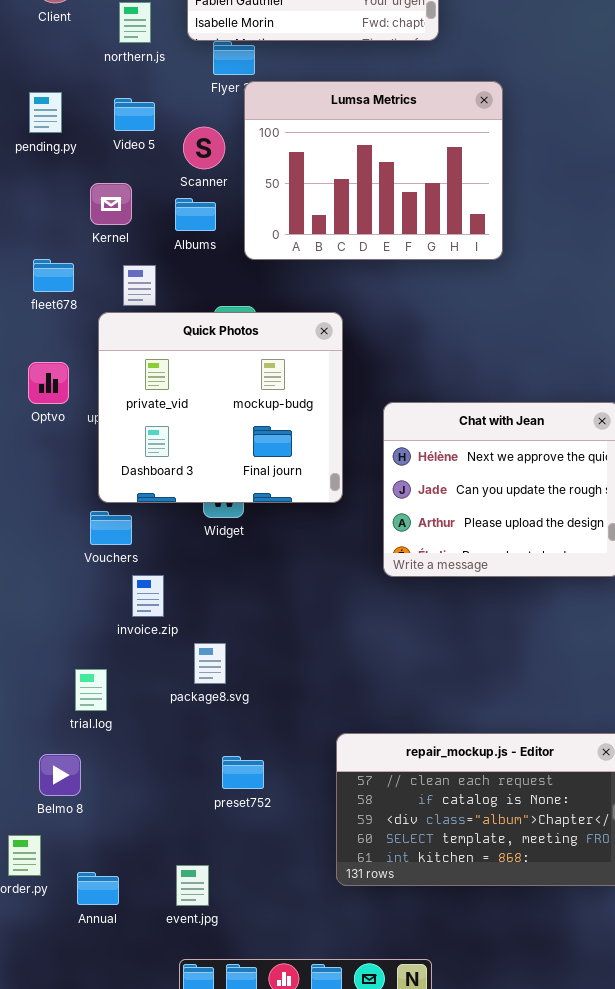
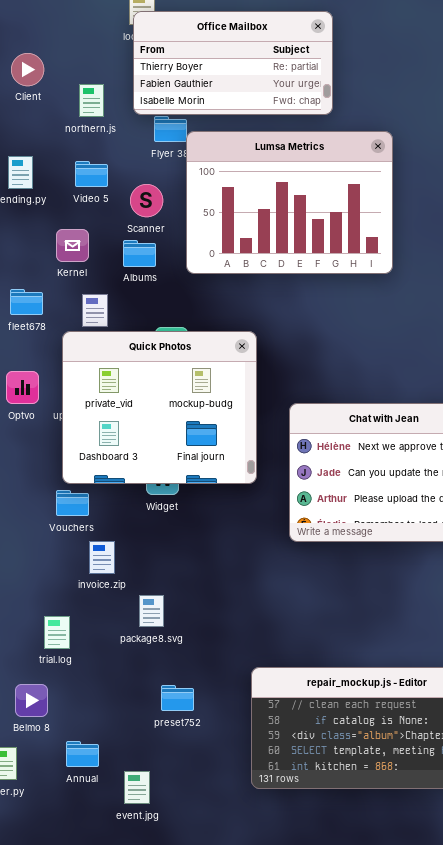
Lumsa Metrics: [244,81,503,260] -> [186,131,393,274], moved
Annual: [77,872,119,905] -> [66,741,99,767], moved

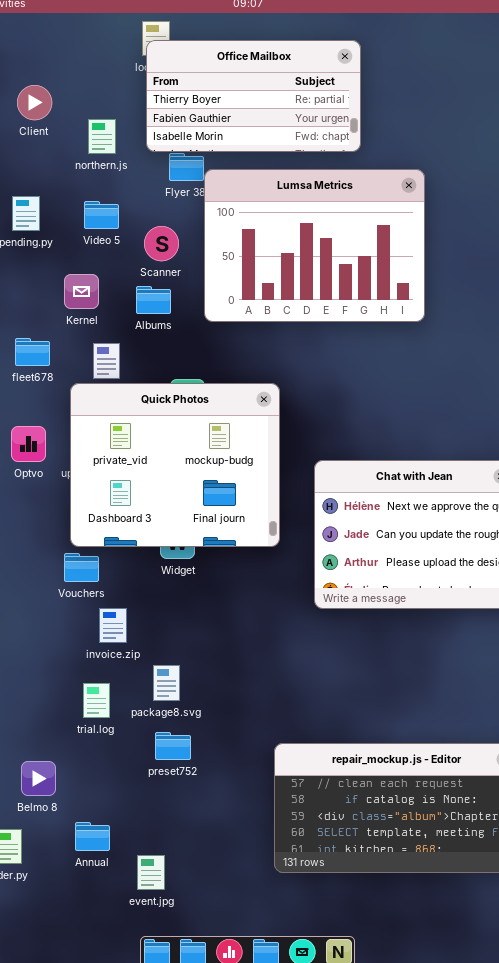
trial.log: [44,616,70,649] -> [83,683,110,718], moved
preset752: [161,685,194,711] -> [155,732,191,760], moved

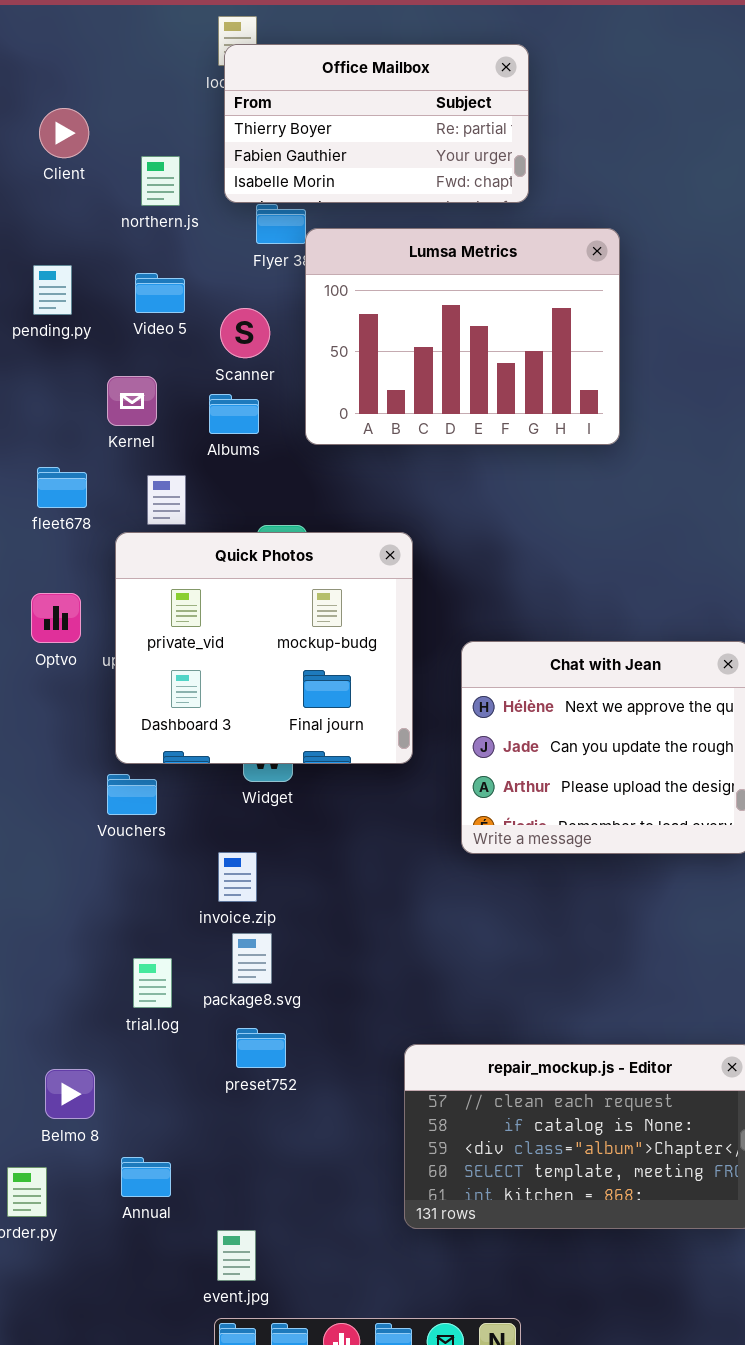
invoice.zip: [99,608,127,643] -> [218,852,257,902], moved
event.jpg: [137,855,165,890] -> [217,1230,256,1281], moved

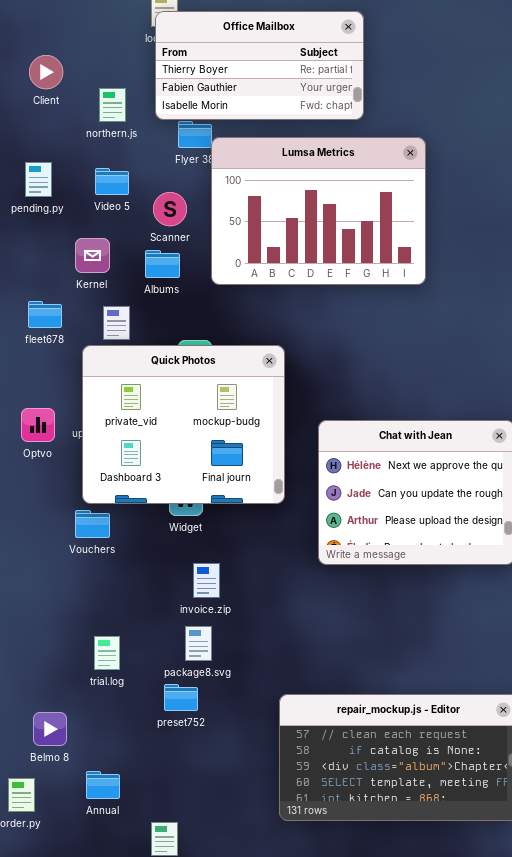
Optvo: [31,593,81,643] -> [21,408,55,442], moved
invoice.zip: [218,852,257,902] -> [193,563,220,598], moved
package8.svg: [232,933,272,984] -> [185,626,212,661], moved

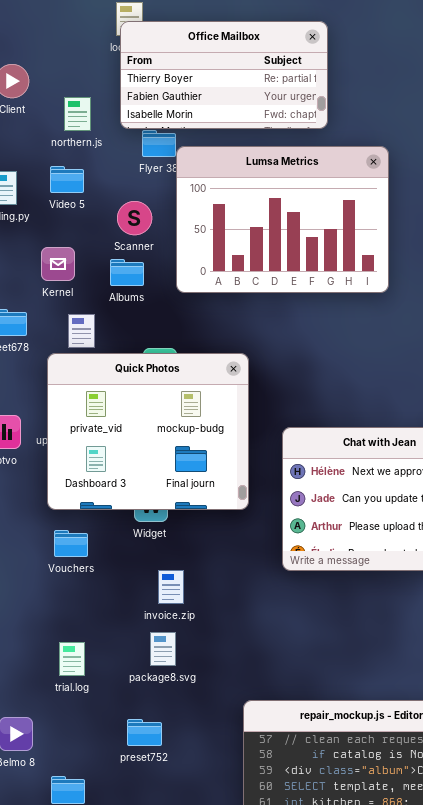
Video 5: [95,168,129,195] -> [50,166,84,193], moved
Vouchers: [75,510,110,538] -> [54,530,88,557], moved
preset752: [164,684,198,711] -> [127,719,162,746], moved

